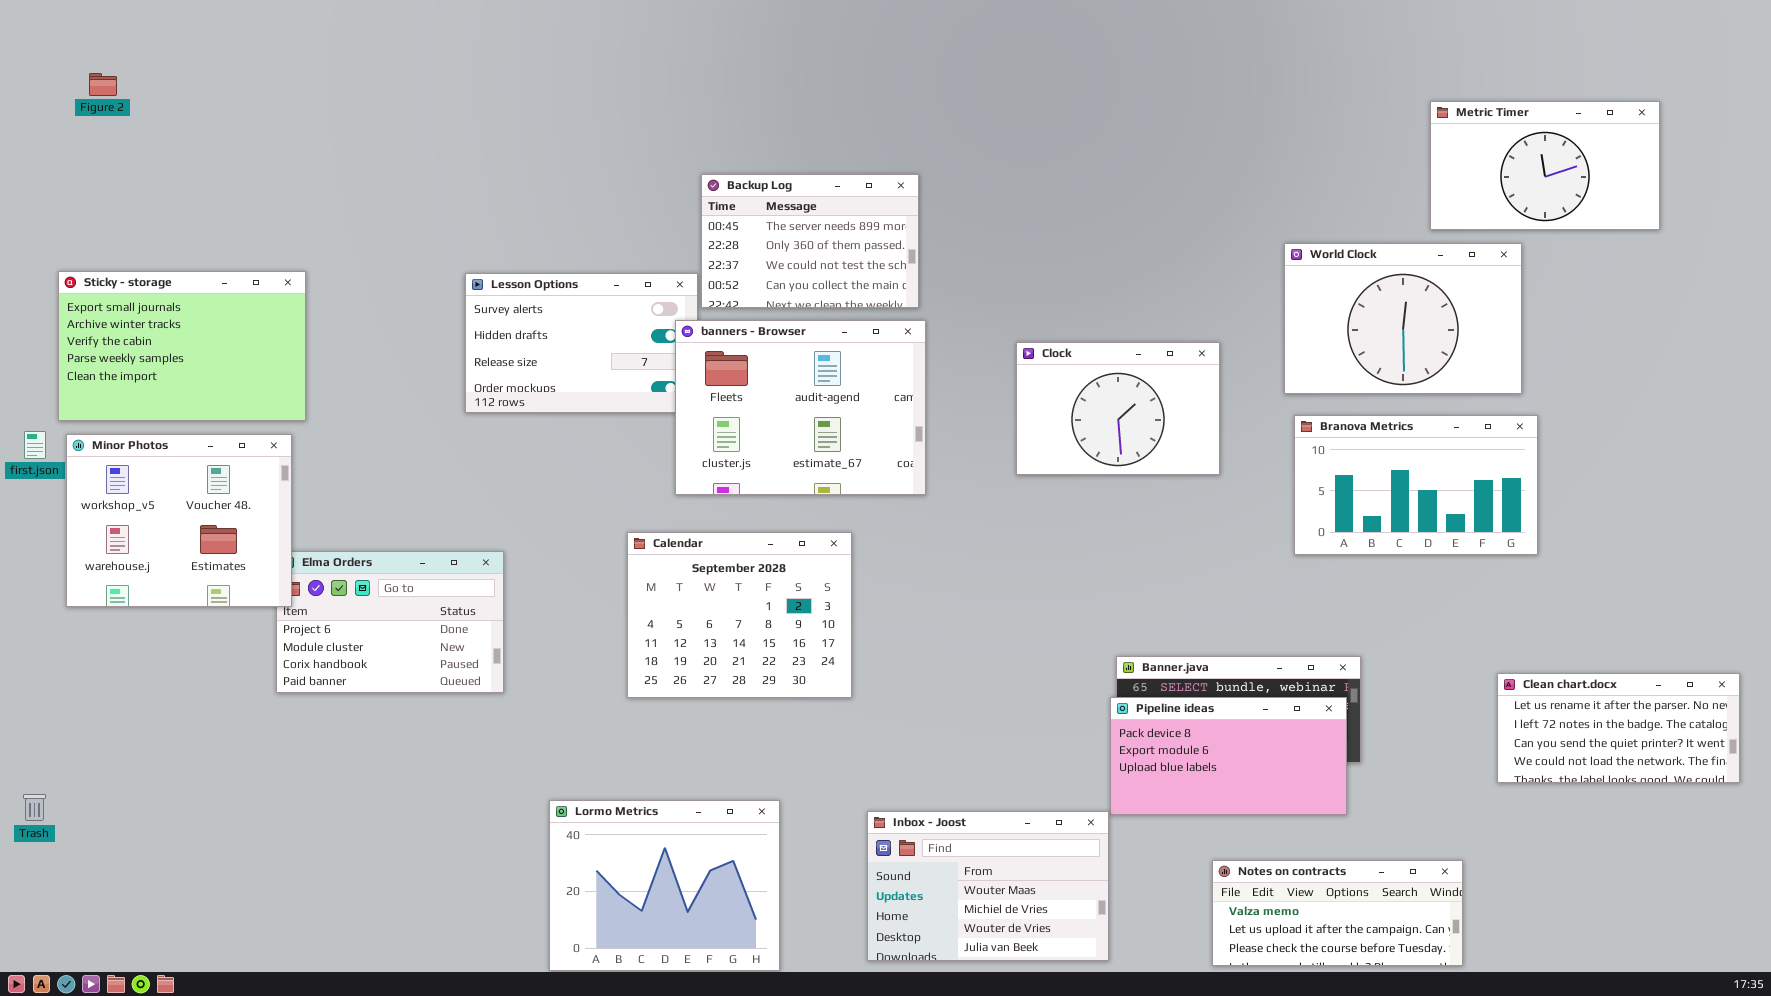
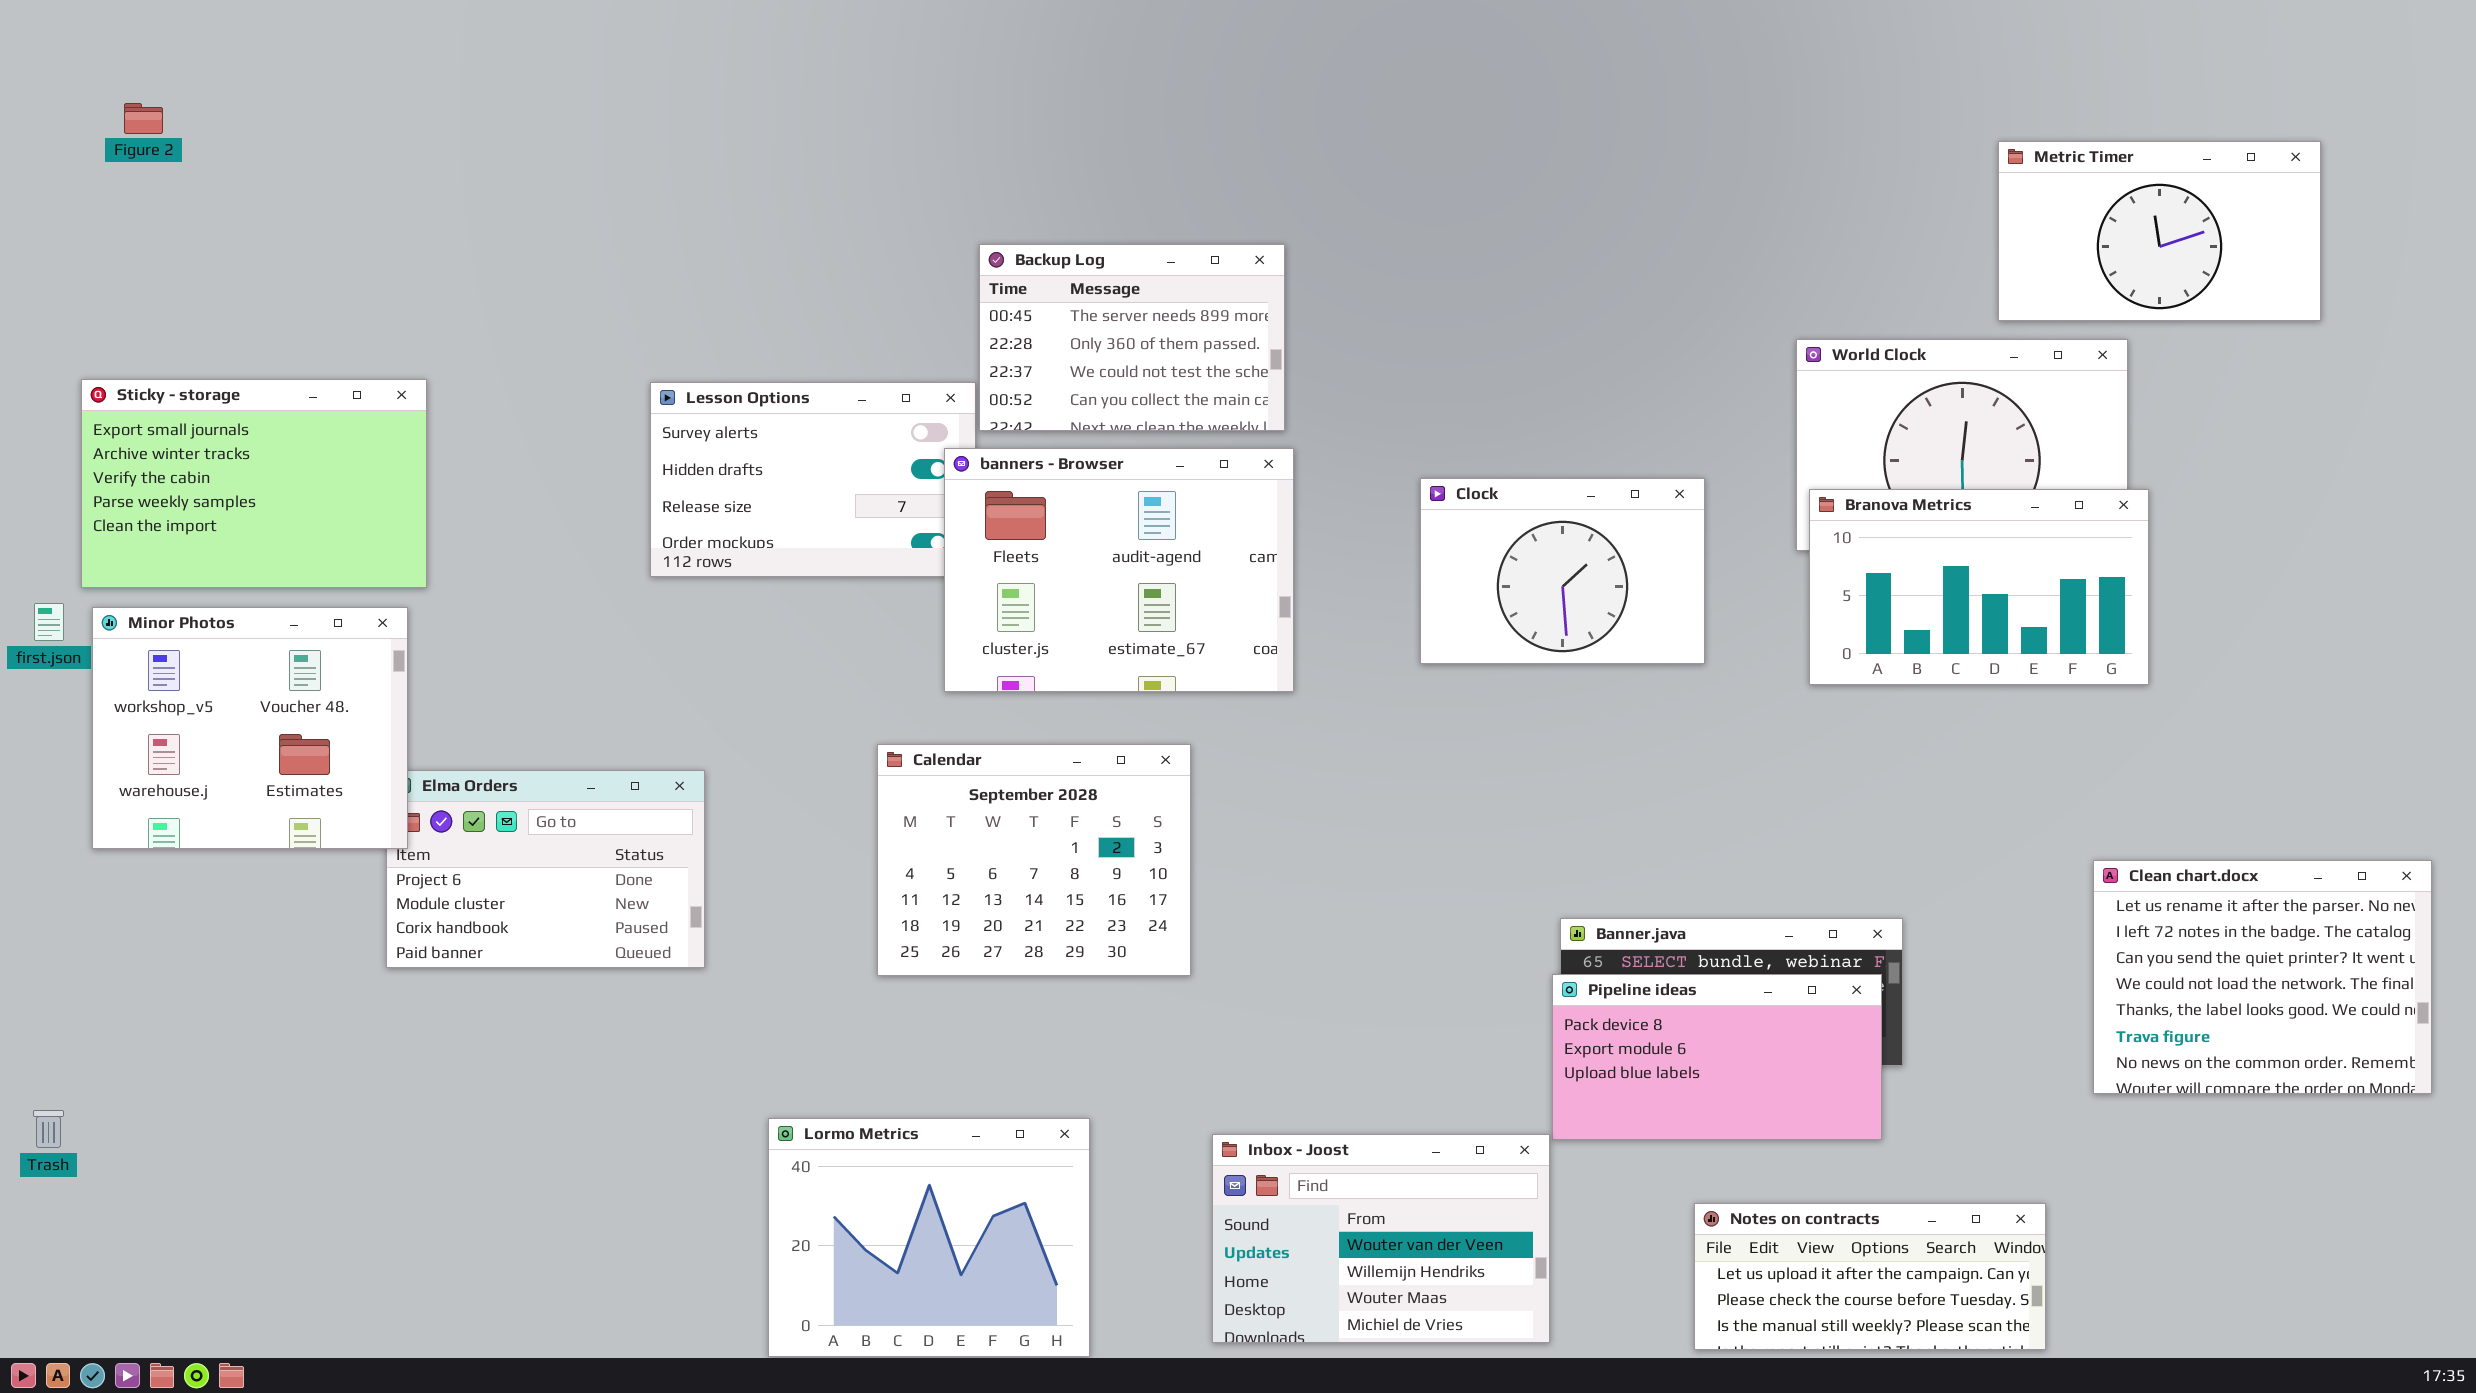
Branova Metrics: [1294,415,1538,555] -> [1809,489,2149,685], moved
Clean chart.docx: [1497,673,1740,783] -> [2093,860,2432,1094], resized
Inbox - Joost: [867,811,1109,961] -> [1212,1134,1550,1343], scrolled up 2 rows
Notes on contracts: [1212,860,1463,966] -> [1694,1203,2046,1350], scrolled down 1 row

